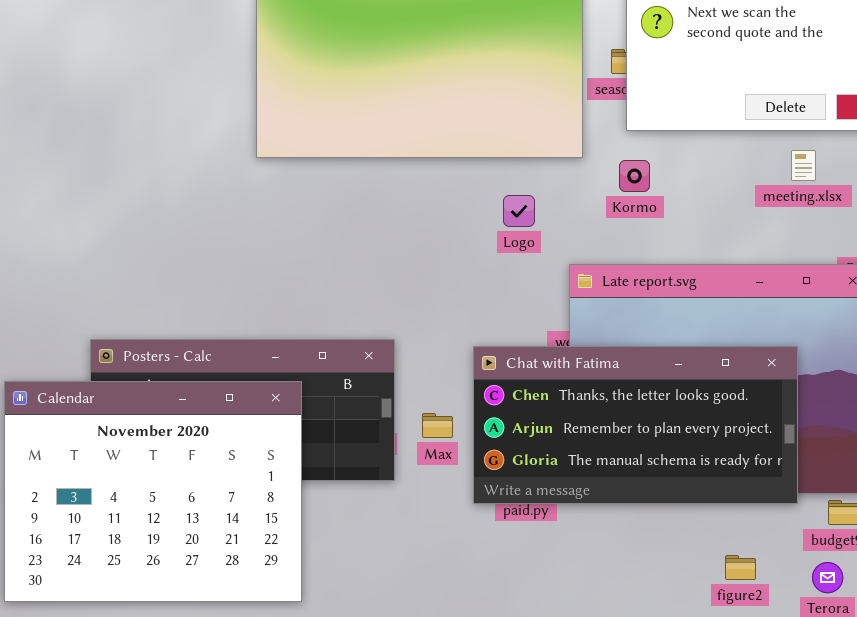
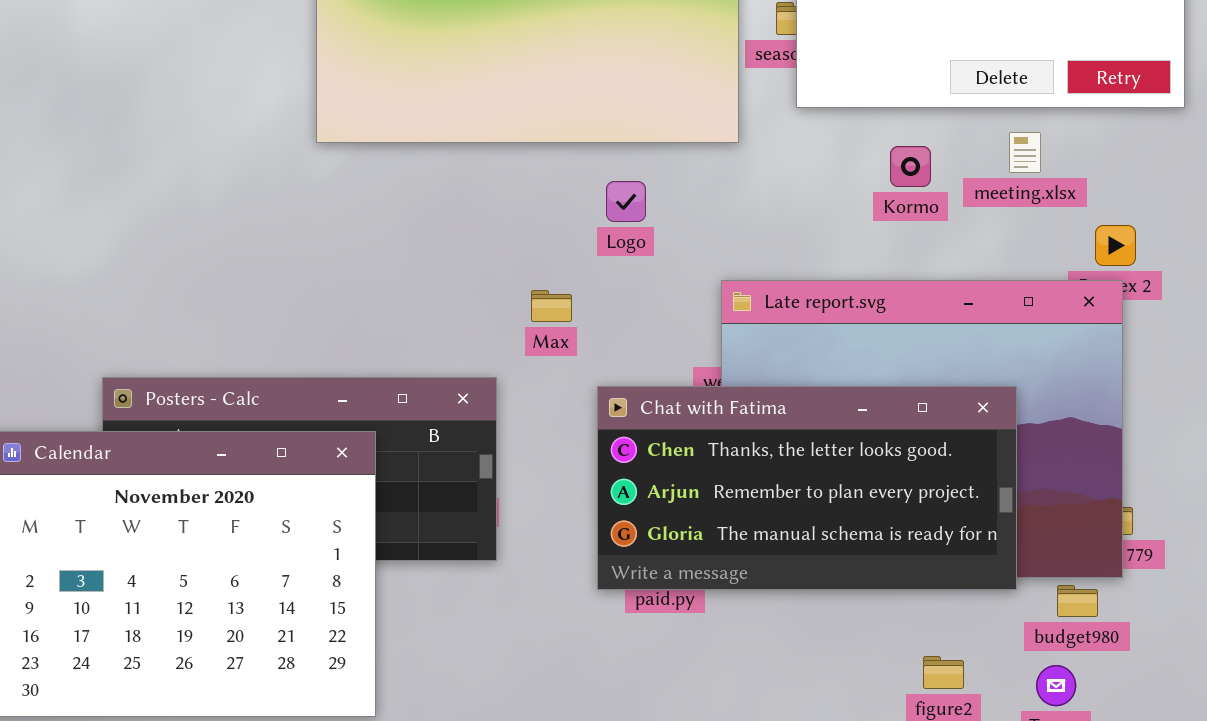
Kormo: [619,160,650,192] -> [890,146,931,187], moved
Logo: [503,195,535,227] -> [606,181,646,222], moved
Max: [422,413,453,438] -> [531,290,572,322], moved

